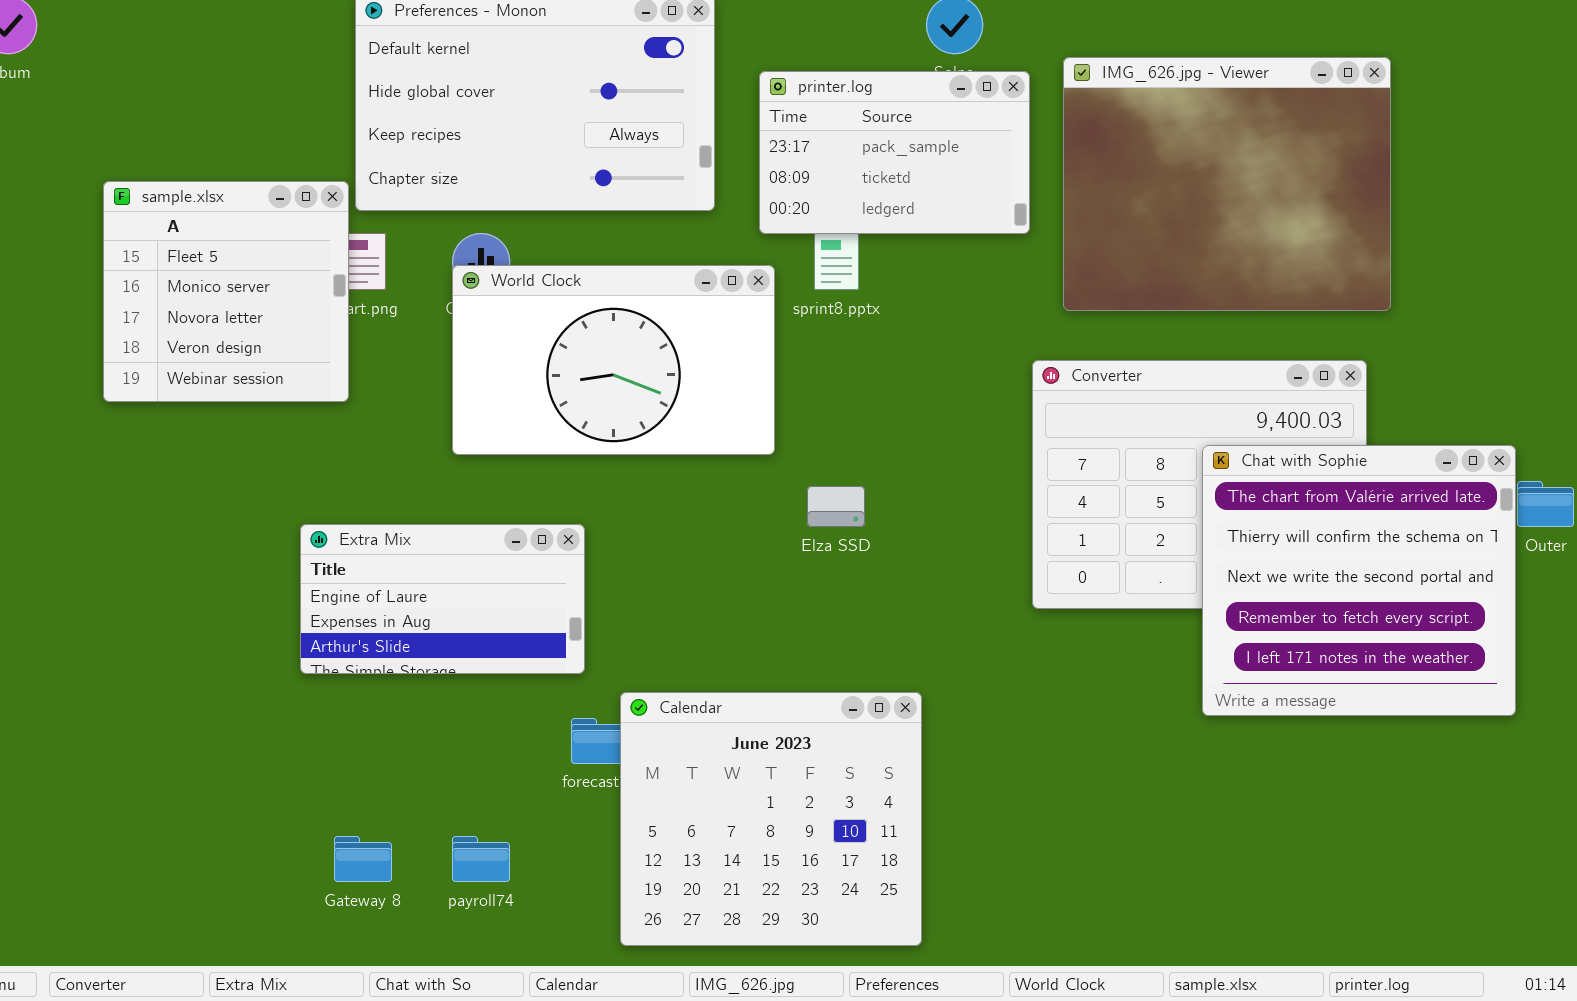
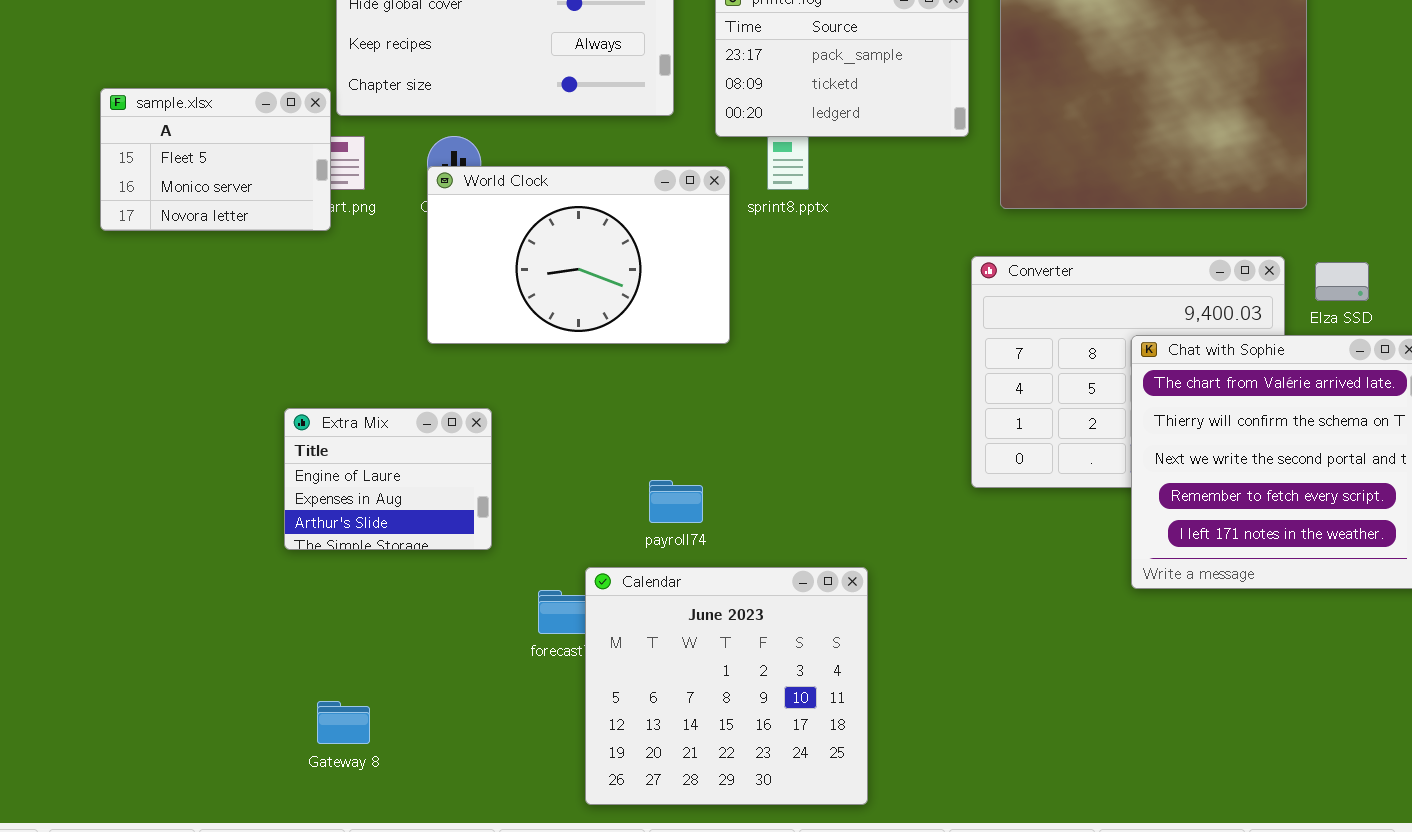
sample.xlsx: [103,181,349,402] -> [100,88,331,231], resized
Elza SSD: [807,486,865,527] -> [1315,262,1369,301], moved
Extra Mix: [300,524,585,674] -> [284,408,492,550], resized
payroll74: [452,836,510,882] -> [649,480,703,523], moved

